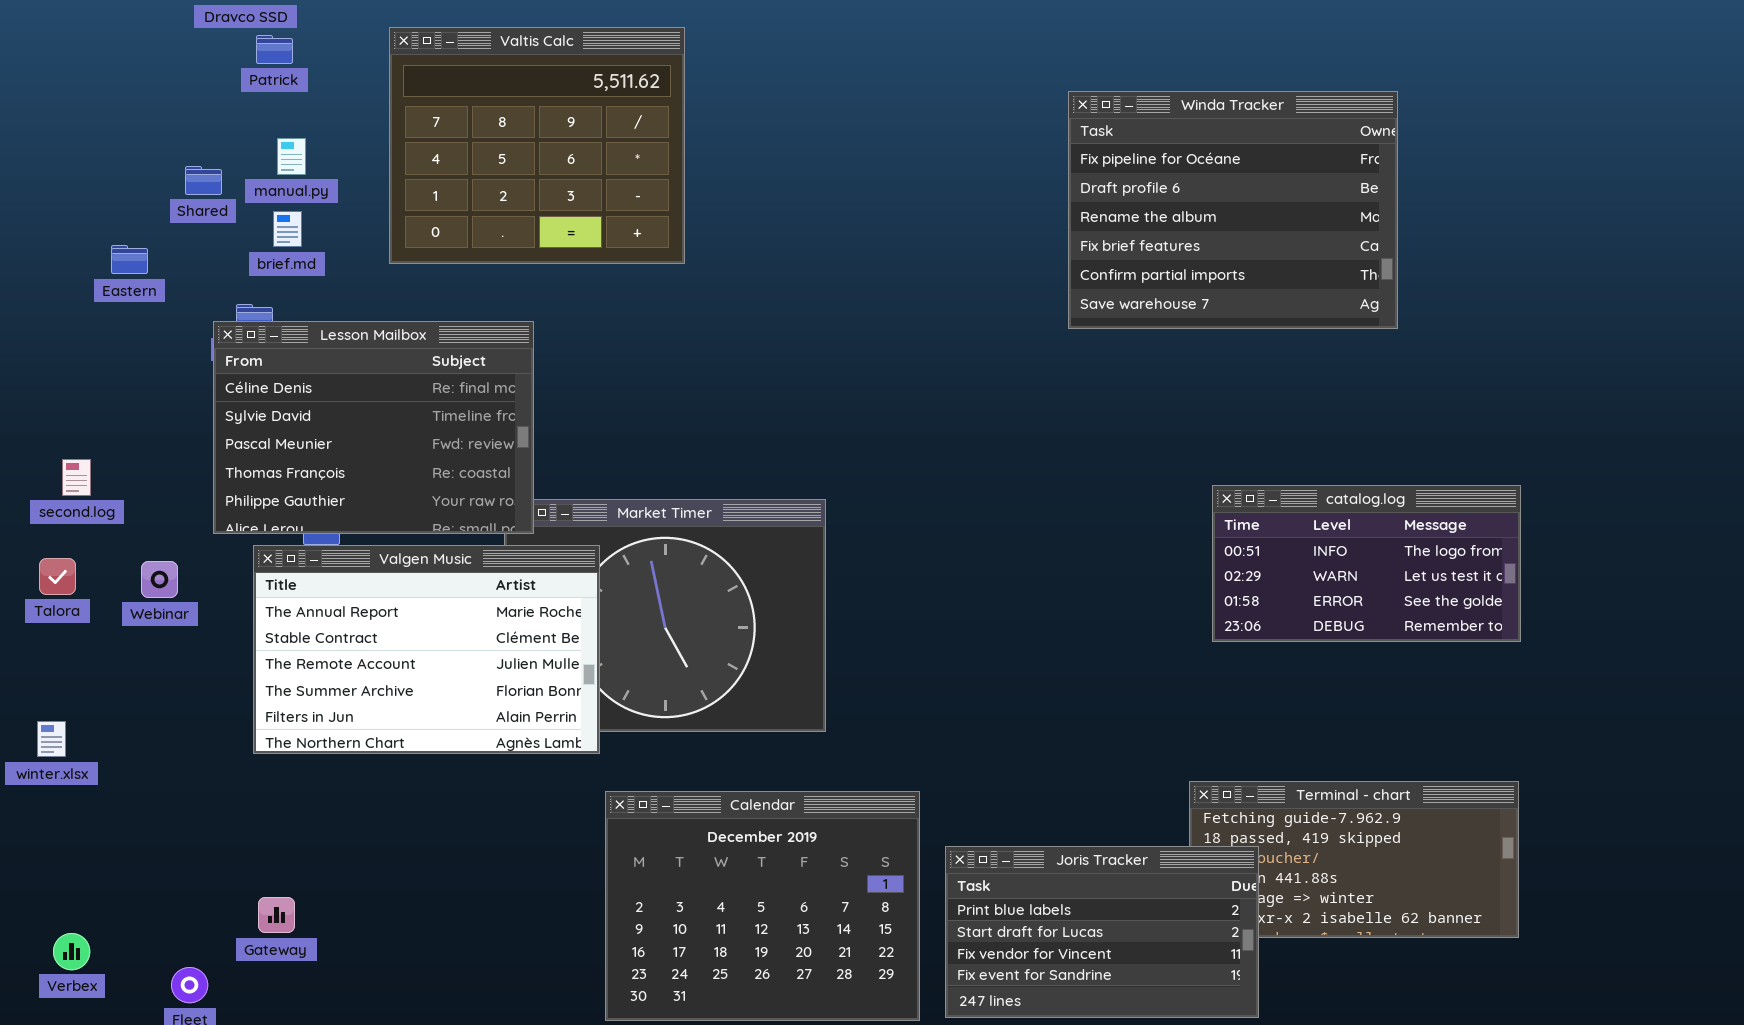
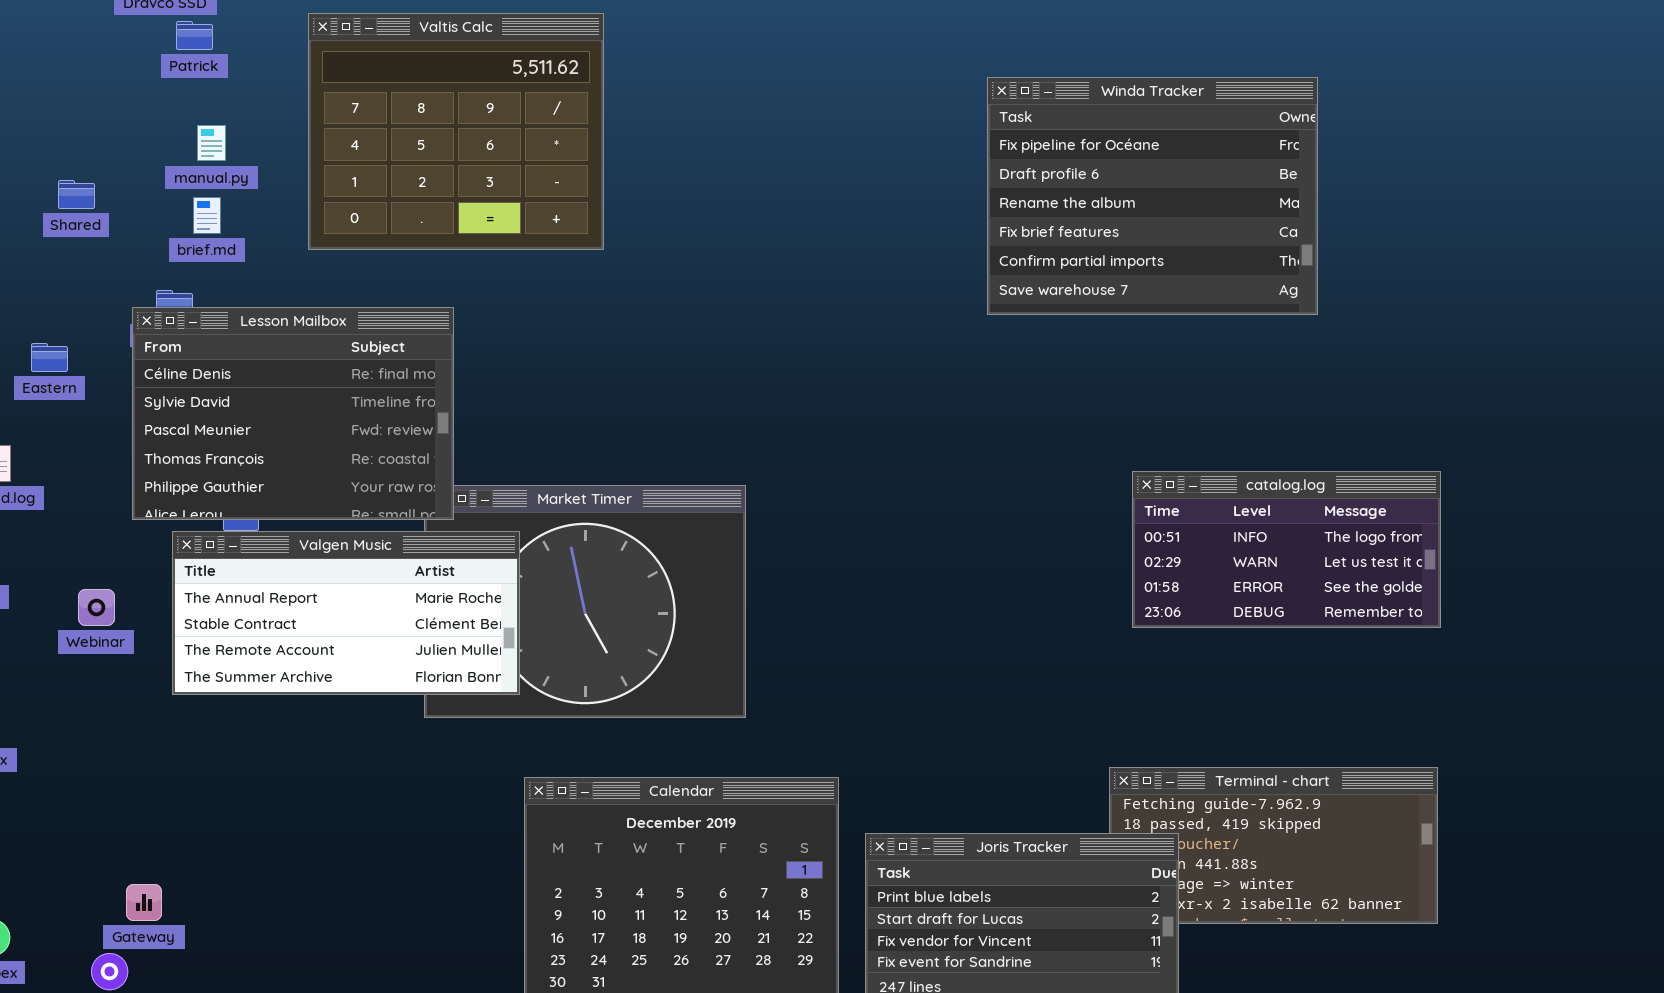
Shared: [185,166,222,195] -> [58,180,95,209], moved
Eastern: [111,245,148,274] -> [31,343,68,372], moved
Valgen Music: [253,545,600,754] -> [172,531,520,695], resized
Webinar: [141,561,178,598] -> [78,589,115,626], moved
Gateway: [258,897,295,933] -> [126,884,162,921], moved

